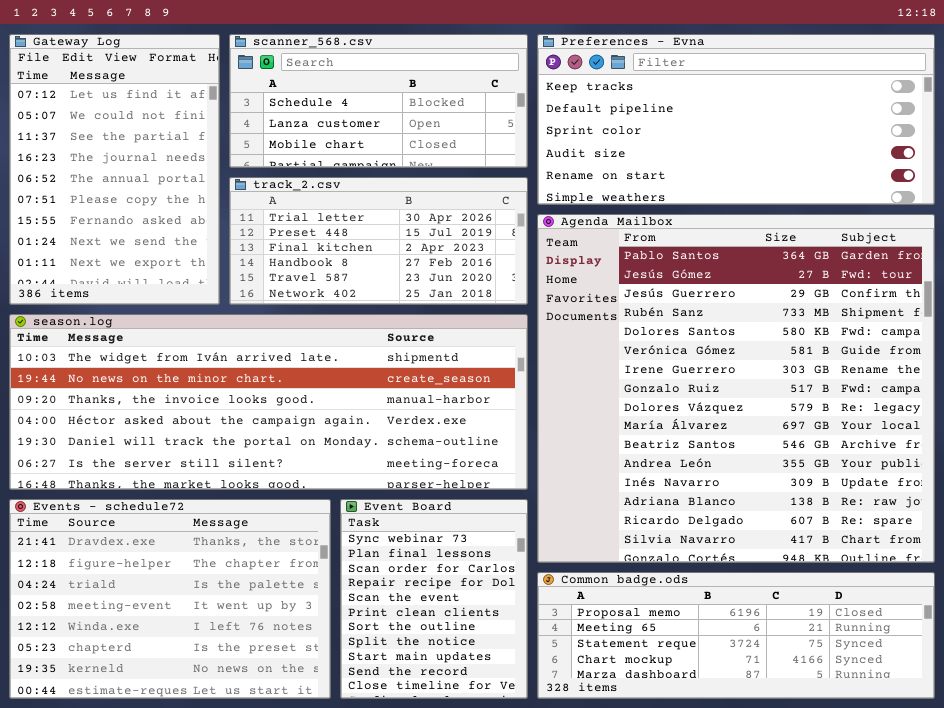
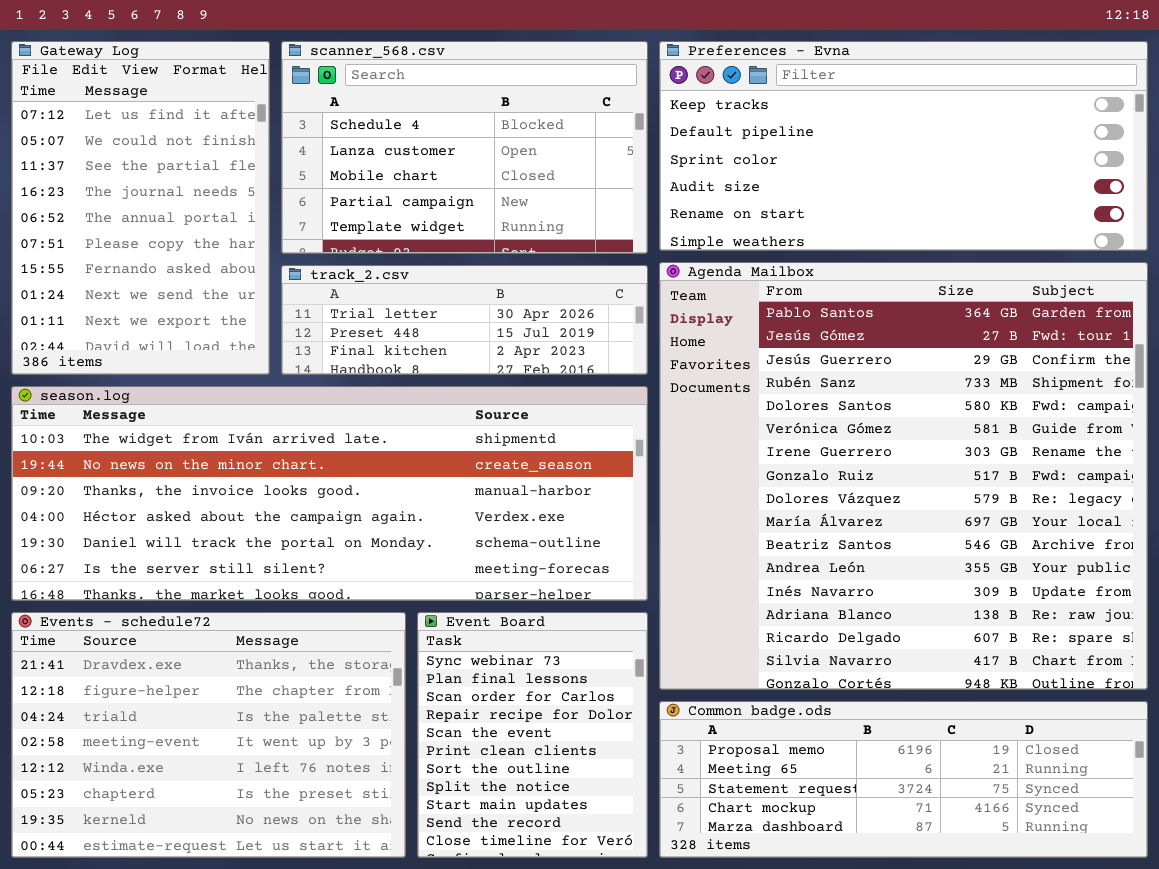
scanner_568.csv: [229,34,528,168] -> [281,41,648,254], resized
track_2.csv: [229,177,528,305] -> [281,265,648,375], resized

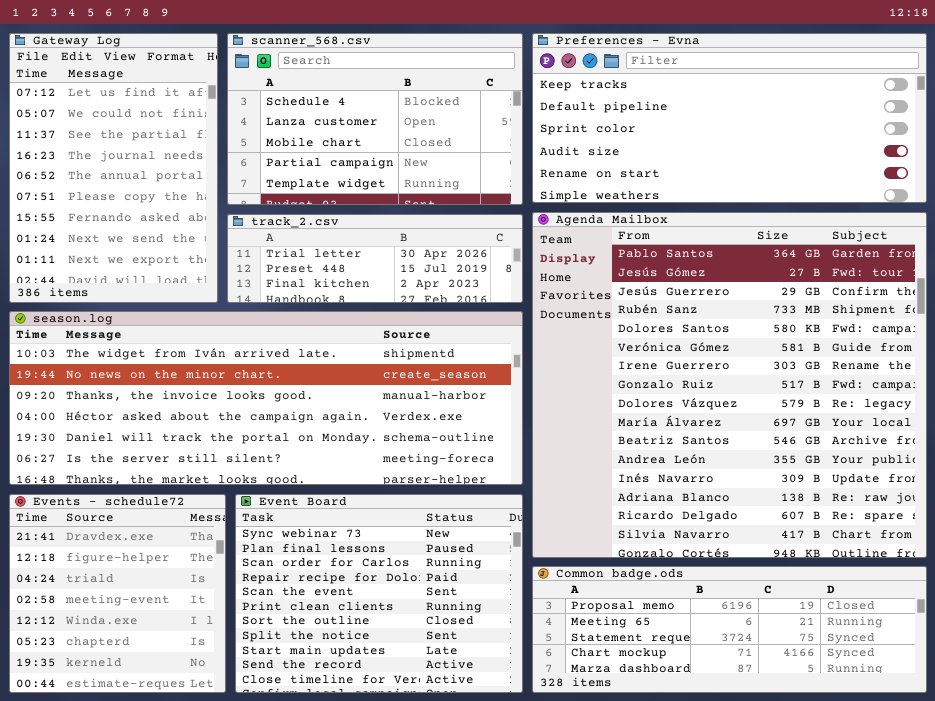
Events - schedule72: [11,612,406,858] -> [9,494,226,693], resized
Event Board: [417,612,648,858] -> [235,494,523,693], resized

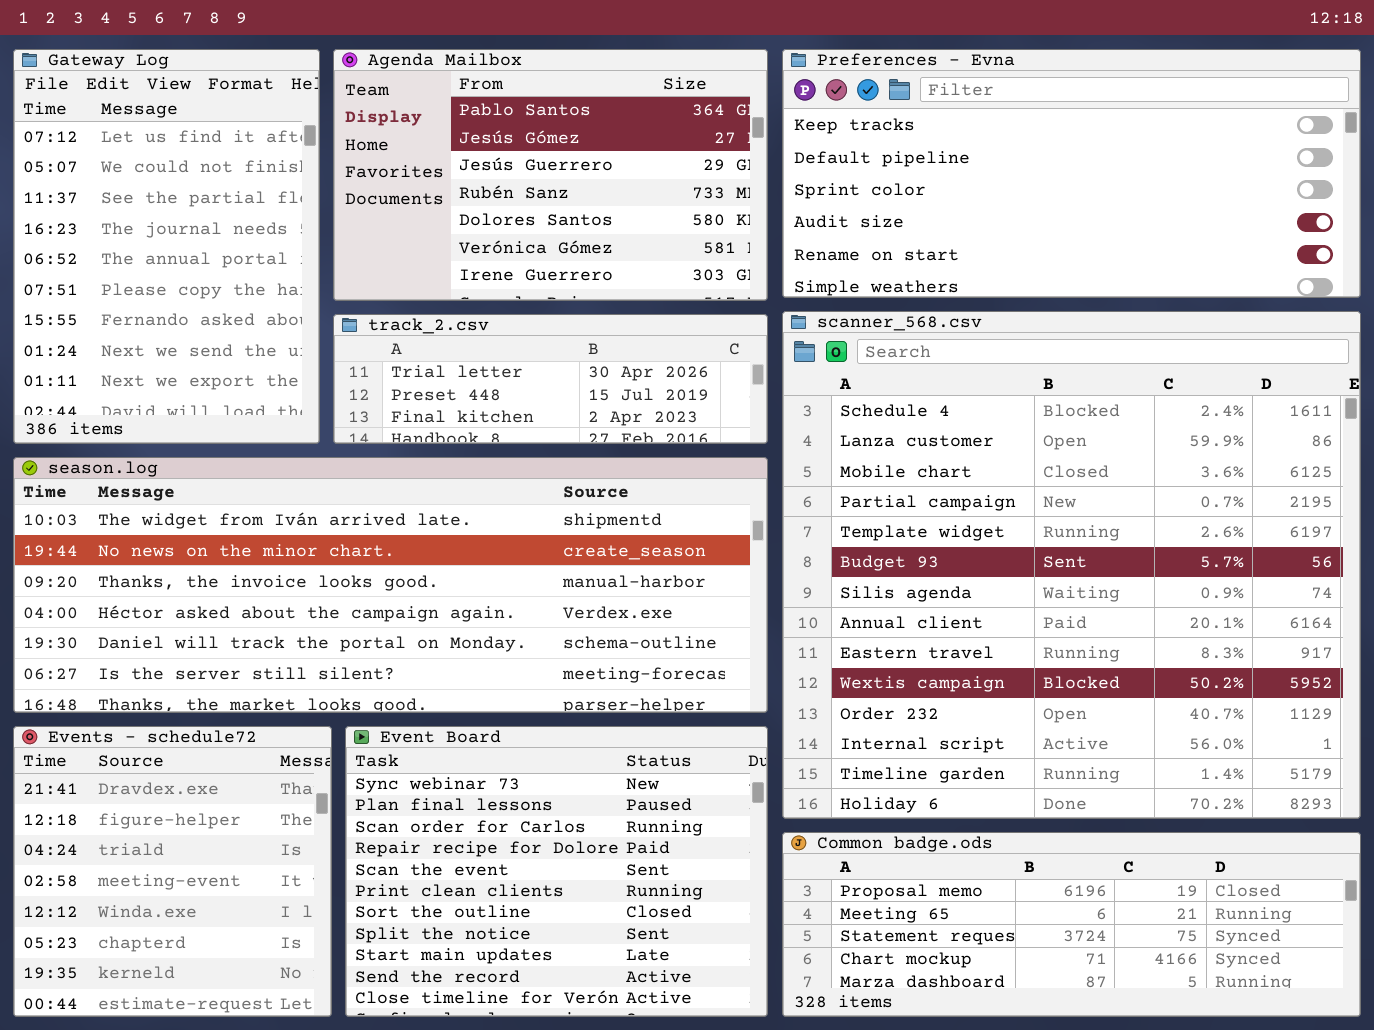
scanner_568.csv: [227,33,523,205] -> [782,311,1361,819], moved, resized
Agenda Mailbox: [532,212,927,558] -> [333,49,768,301], moved, resized

